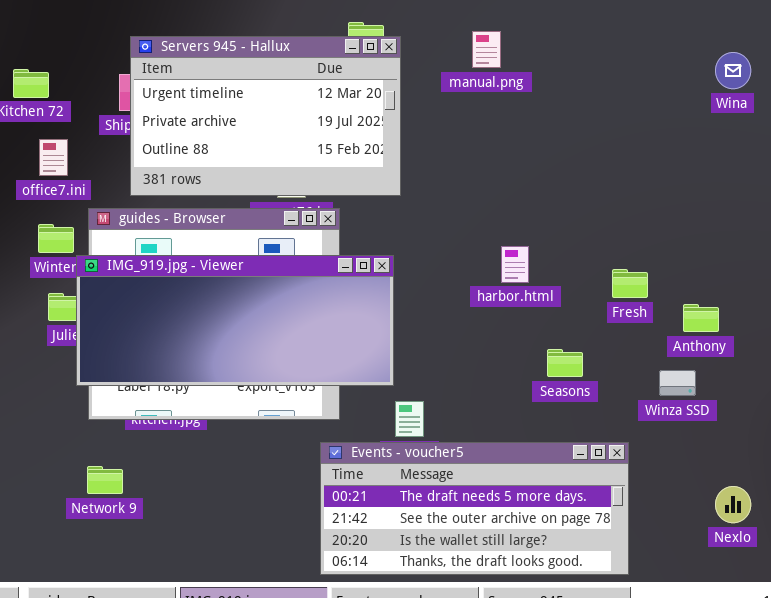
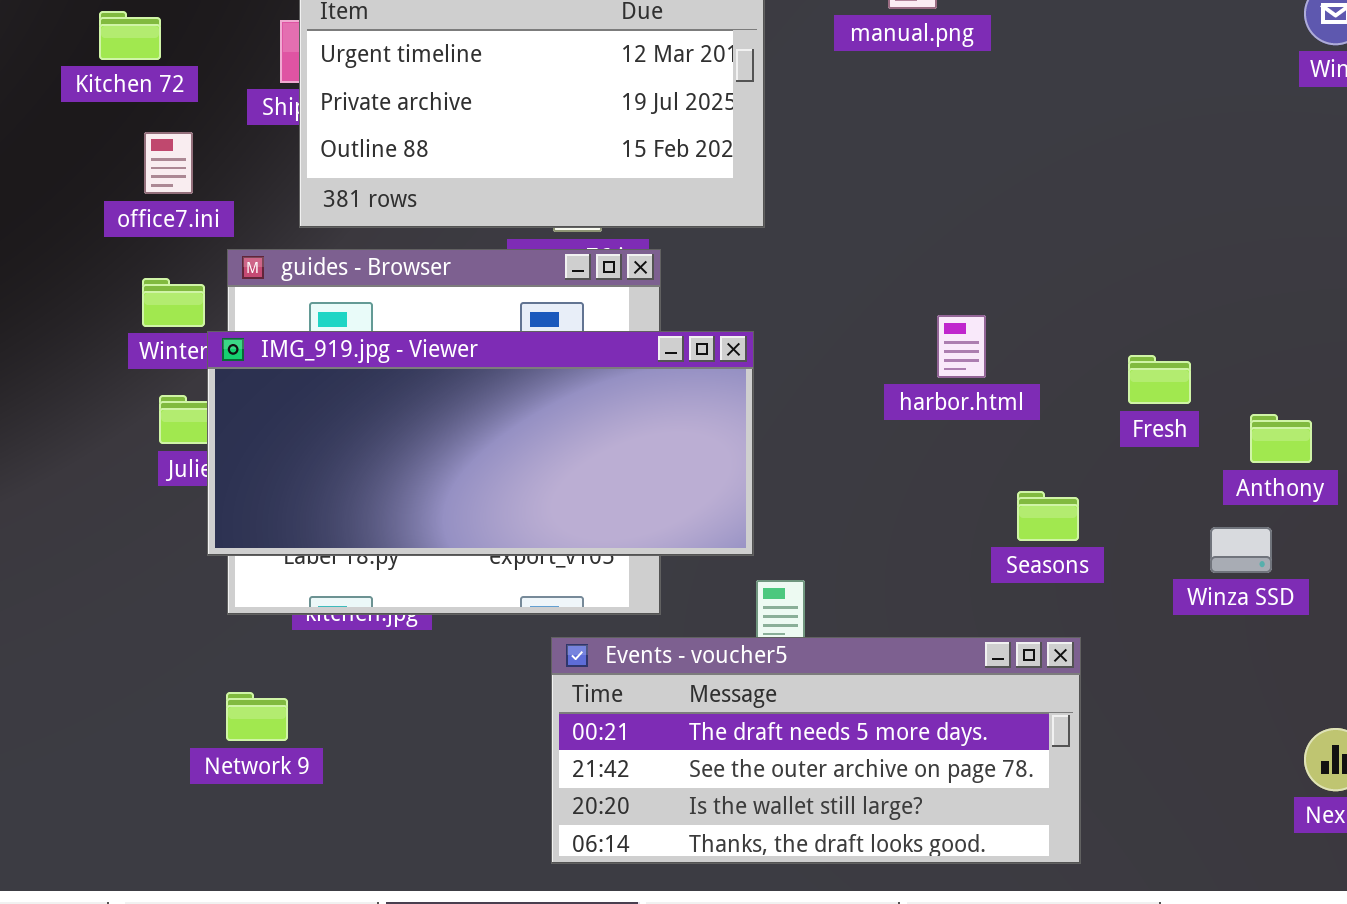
Events - voucher5: [320,442,629,575] -> [551,637,1081,864], moved

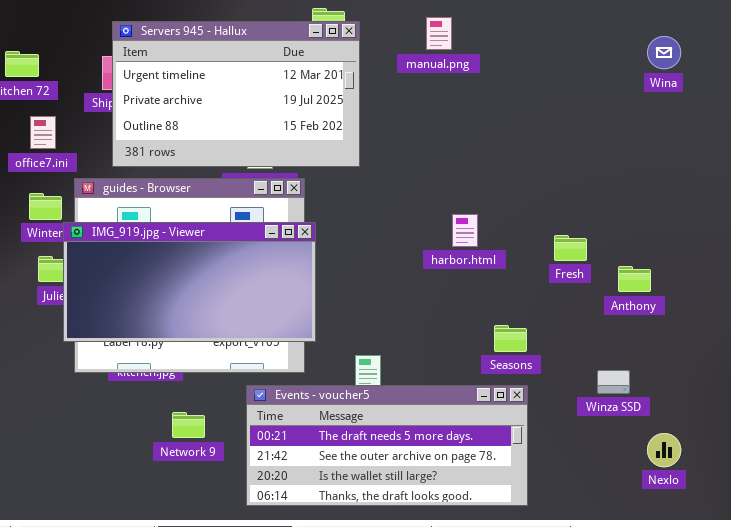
IMG_919.jpg - Viewer: [207,331,754,556] -> [63,222,316,342], resized
Seasons: [1017,491,1079,541] -> [494,325,527,352], moved
Winza SSD: [1210,527,1272,573] -> [597,370,630,394], moved
Network 9: [226,692,288,741] -> [172,412,205,438], moved

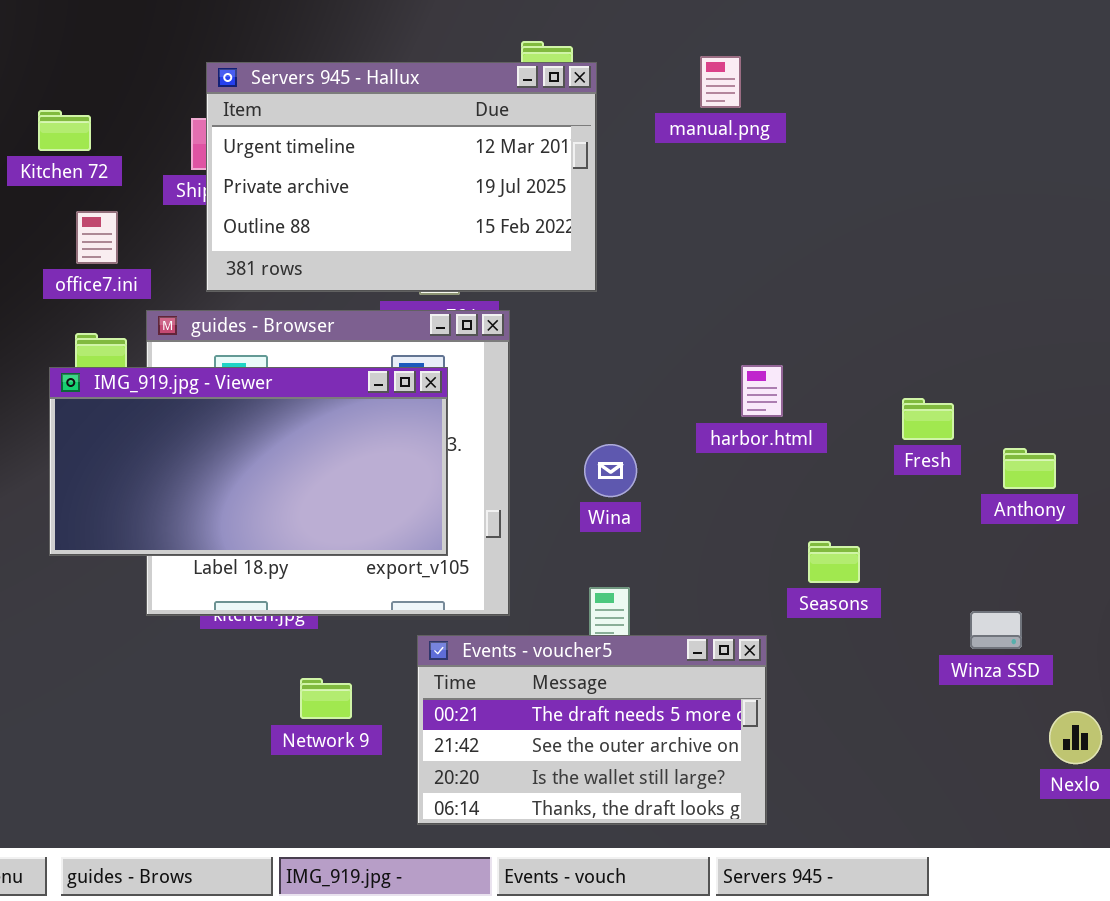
Wina: [647,36,681,69] -> [584,444,637,497], moved
IMG_919.jpg - Viewer: [63,222,316,342] -> [49,367,448,556], moved
Events - voucher5: [246,385,528,506] -> [417,635,767,825], resized

